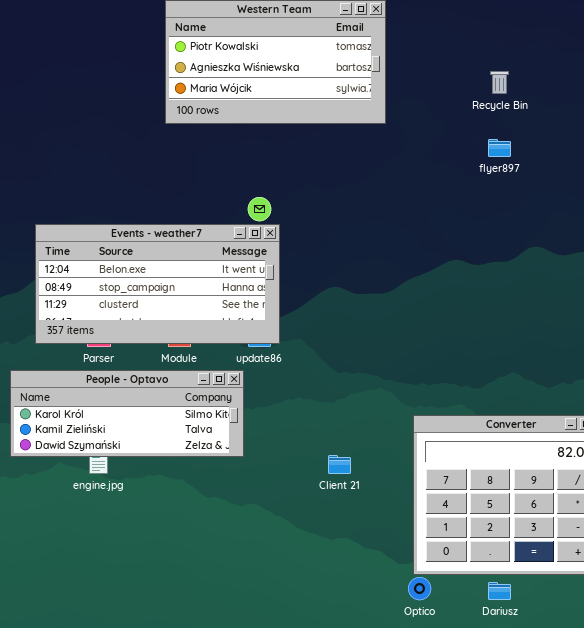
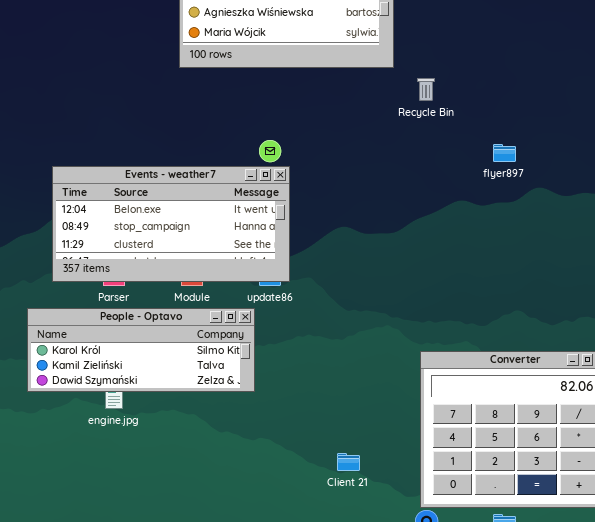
Recycle Bin: [490,71,509,94] -> [417,78,435,101], moved
flyer897: [488,139,511,157] -> [493,144,516,162], moved
Client 21: [328,455,351,474] -> [337,453,360,471], moved

